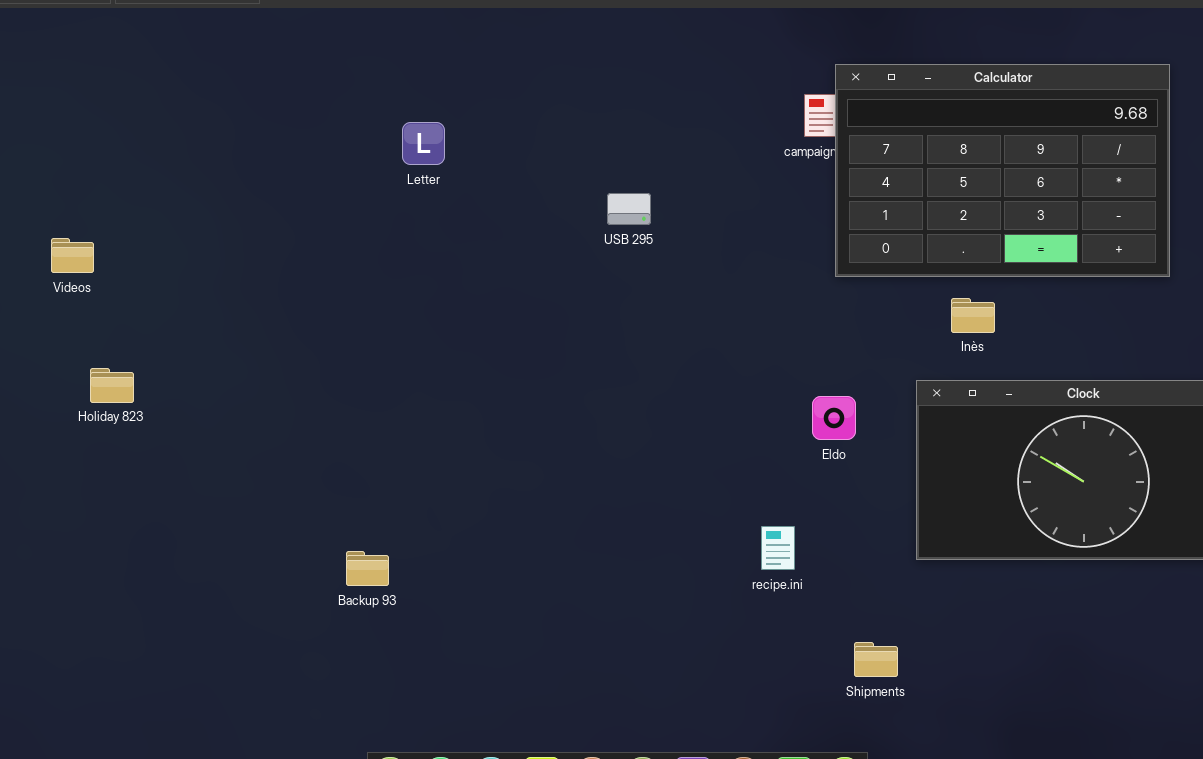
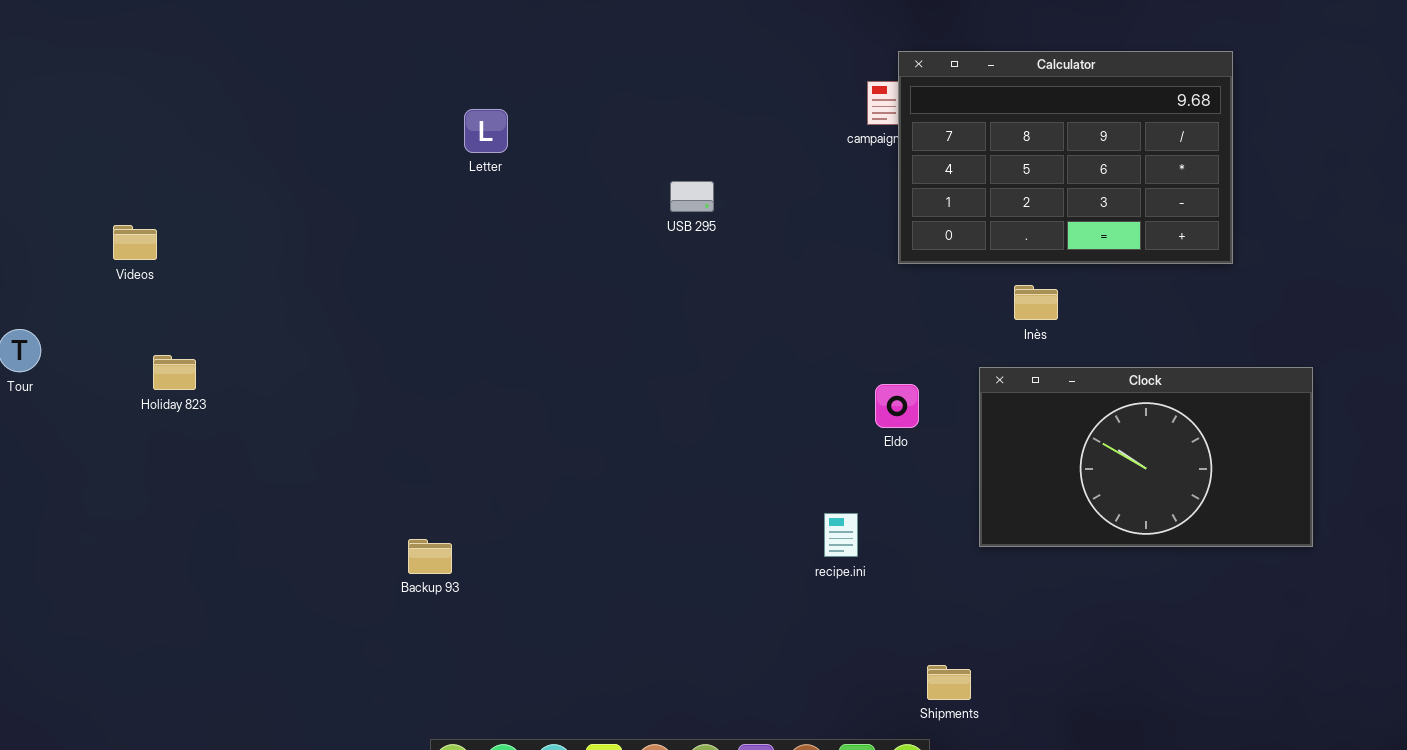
Shipments: [854,642,898,677] -> [927,665,971,700], moved

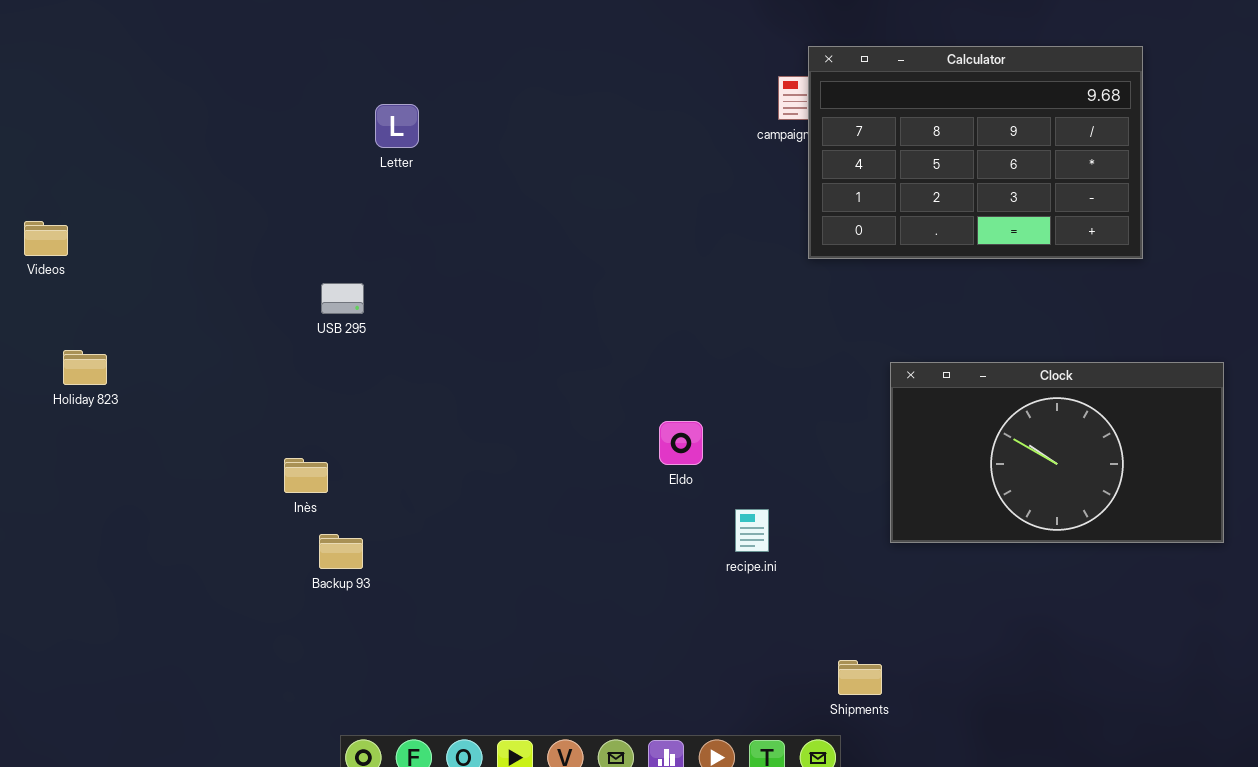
USB 295: [670,181,714,212] -> [321,283,364,314], moved
Inès: [1014,285,1058,320] -> [284,458,328,493], moved
Eldo: [875,384,919,428] -> [659,421,703,465], moved

